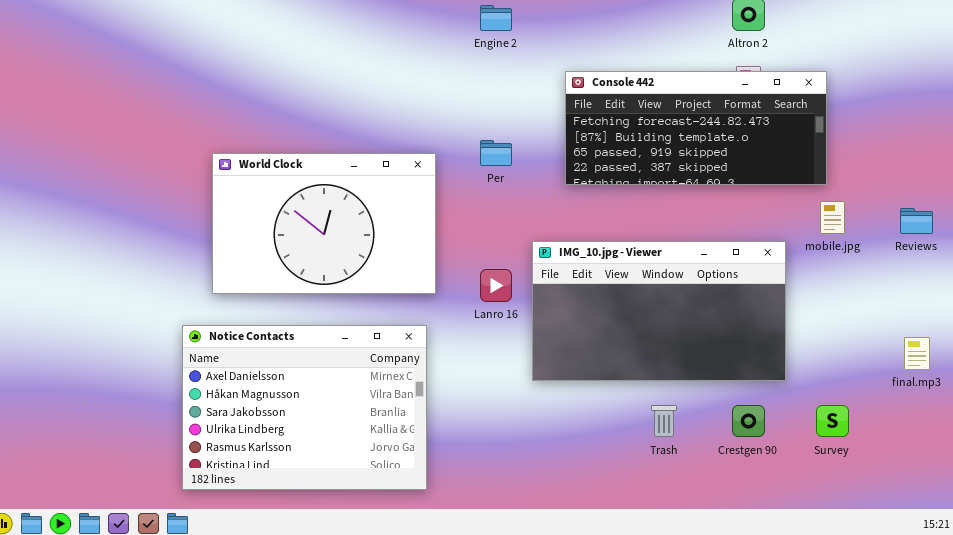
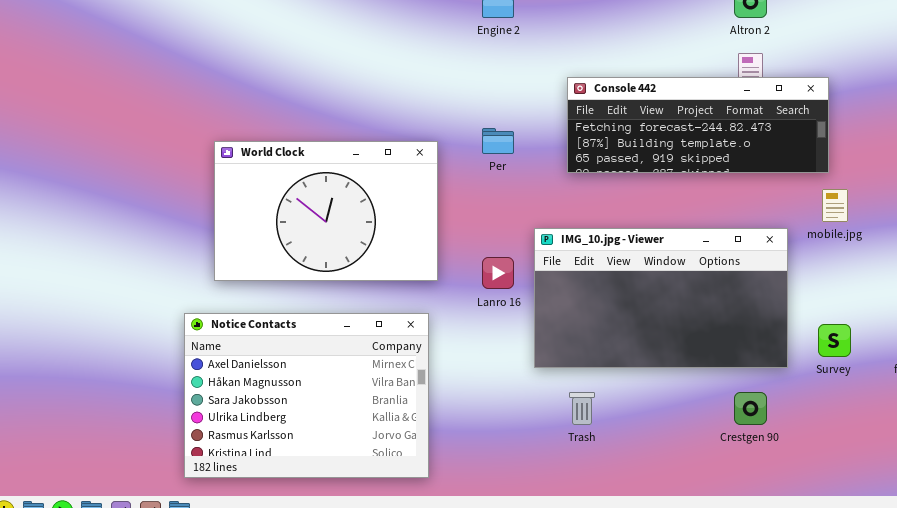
Console 442: [565,71,827,185] -> [567,77,829,173], resized
Trash: [651,405,677,437] -> [569,392,595,425], moved
Survey: [816,405,849,437] -> [818,324,851,357], moved

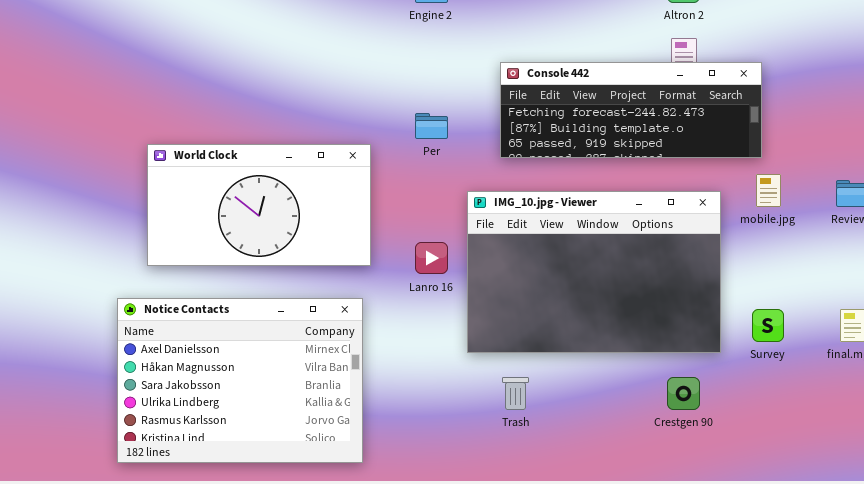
World Clock: [214,141,438,281] -> [147,144,371,266], resized
IMG_10.jpg - Viewer: [534,228,788,368] -> [467,191,721,353], resized

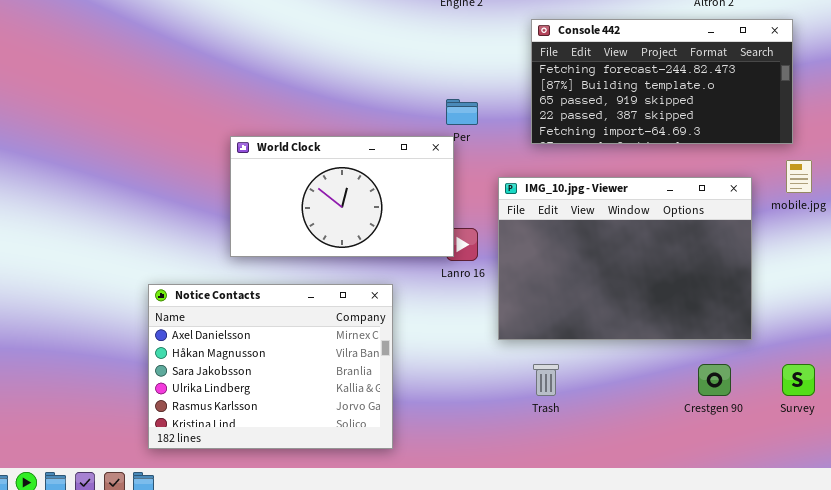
Console 442: [500,62,762,158] -> [531,19,793,144], resized
World Clock: [147,144,371,266] -> [230,136,454,257], moved
Survey: [752,309,784,342] -> [782,364,815,396], moved

